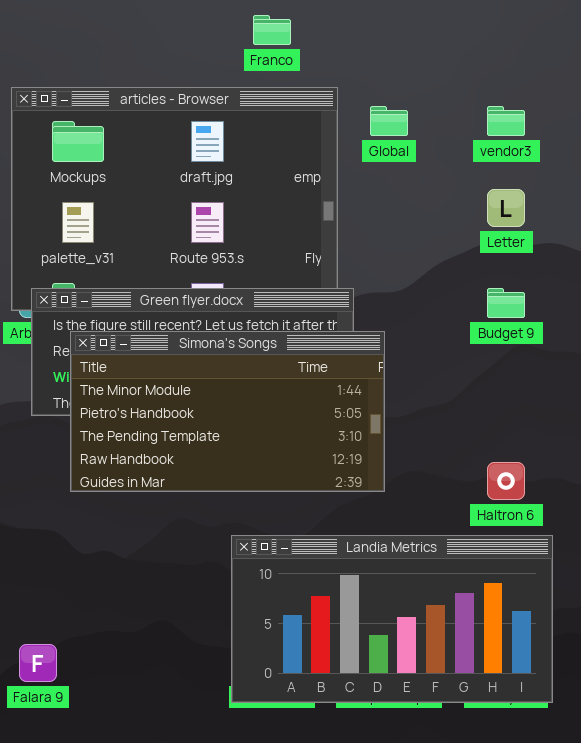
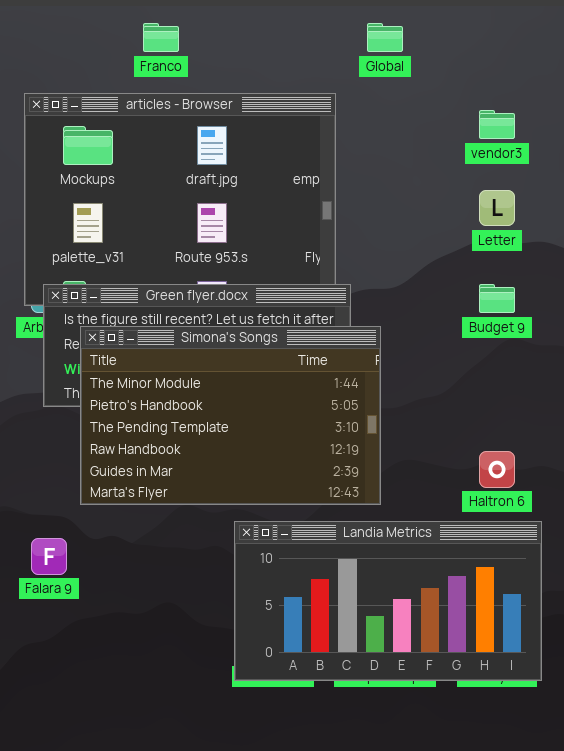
Franco: [253,15,291,45] -> [143,23,179,52], moved
Global: [370,106,408,136] -> [367,23,403,52], moved
Simona's Songs: [70,331,385,492] -> [80,326,381,505], resized
Falara 9: [19,644,57,682] -> [31,538,67,575], moved

